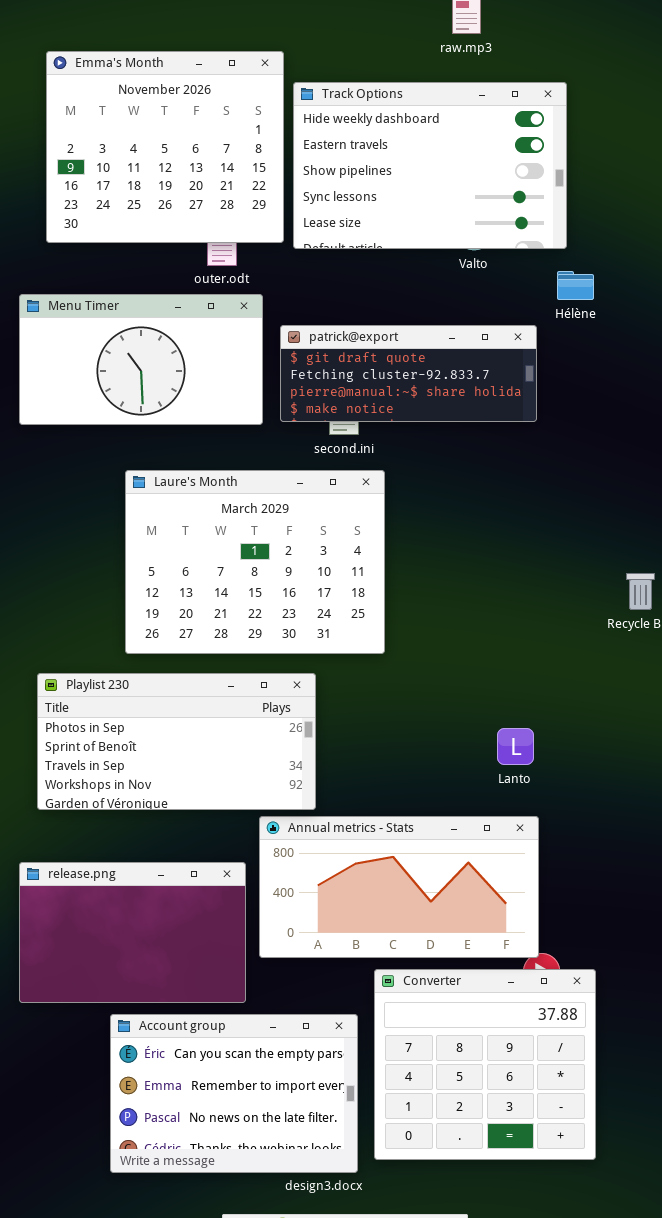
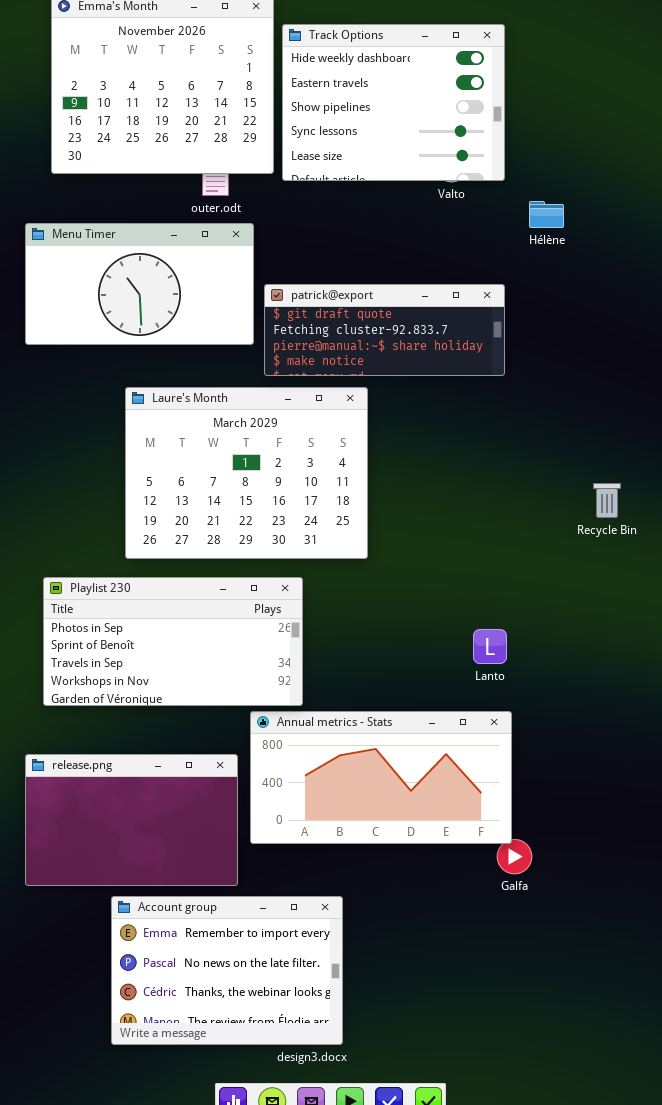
Track Options: [293,82,567,249] -> [282,24,505,181], resized
patrick@export: [280,325,537,422] -> [264,284,505,376], moved
Converter: [374,969,596,1160] -> none, closed
Account group: [110,1014,358,1173] -> [111,896,343,1045], scrolled down 1 row

